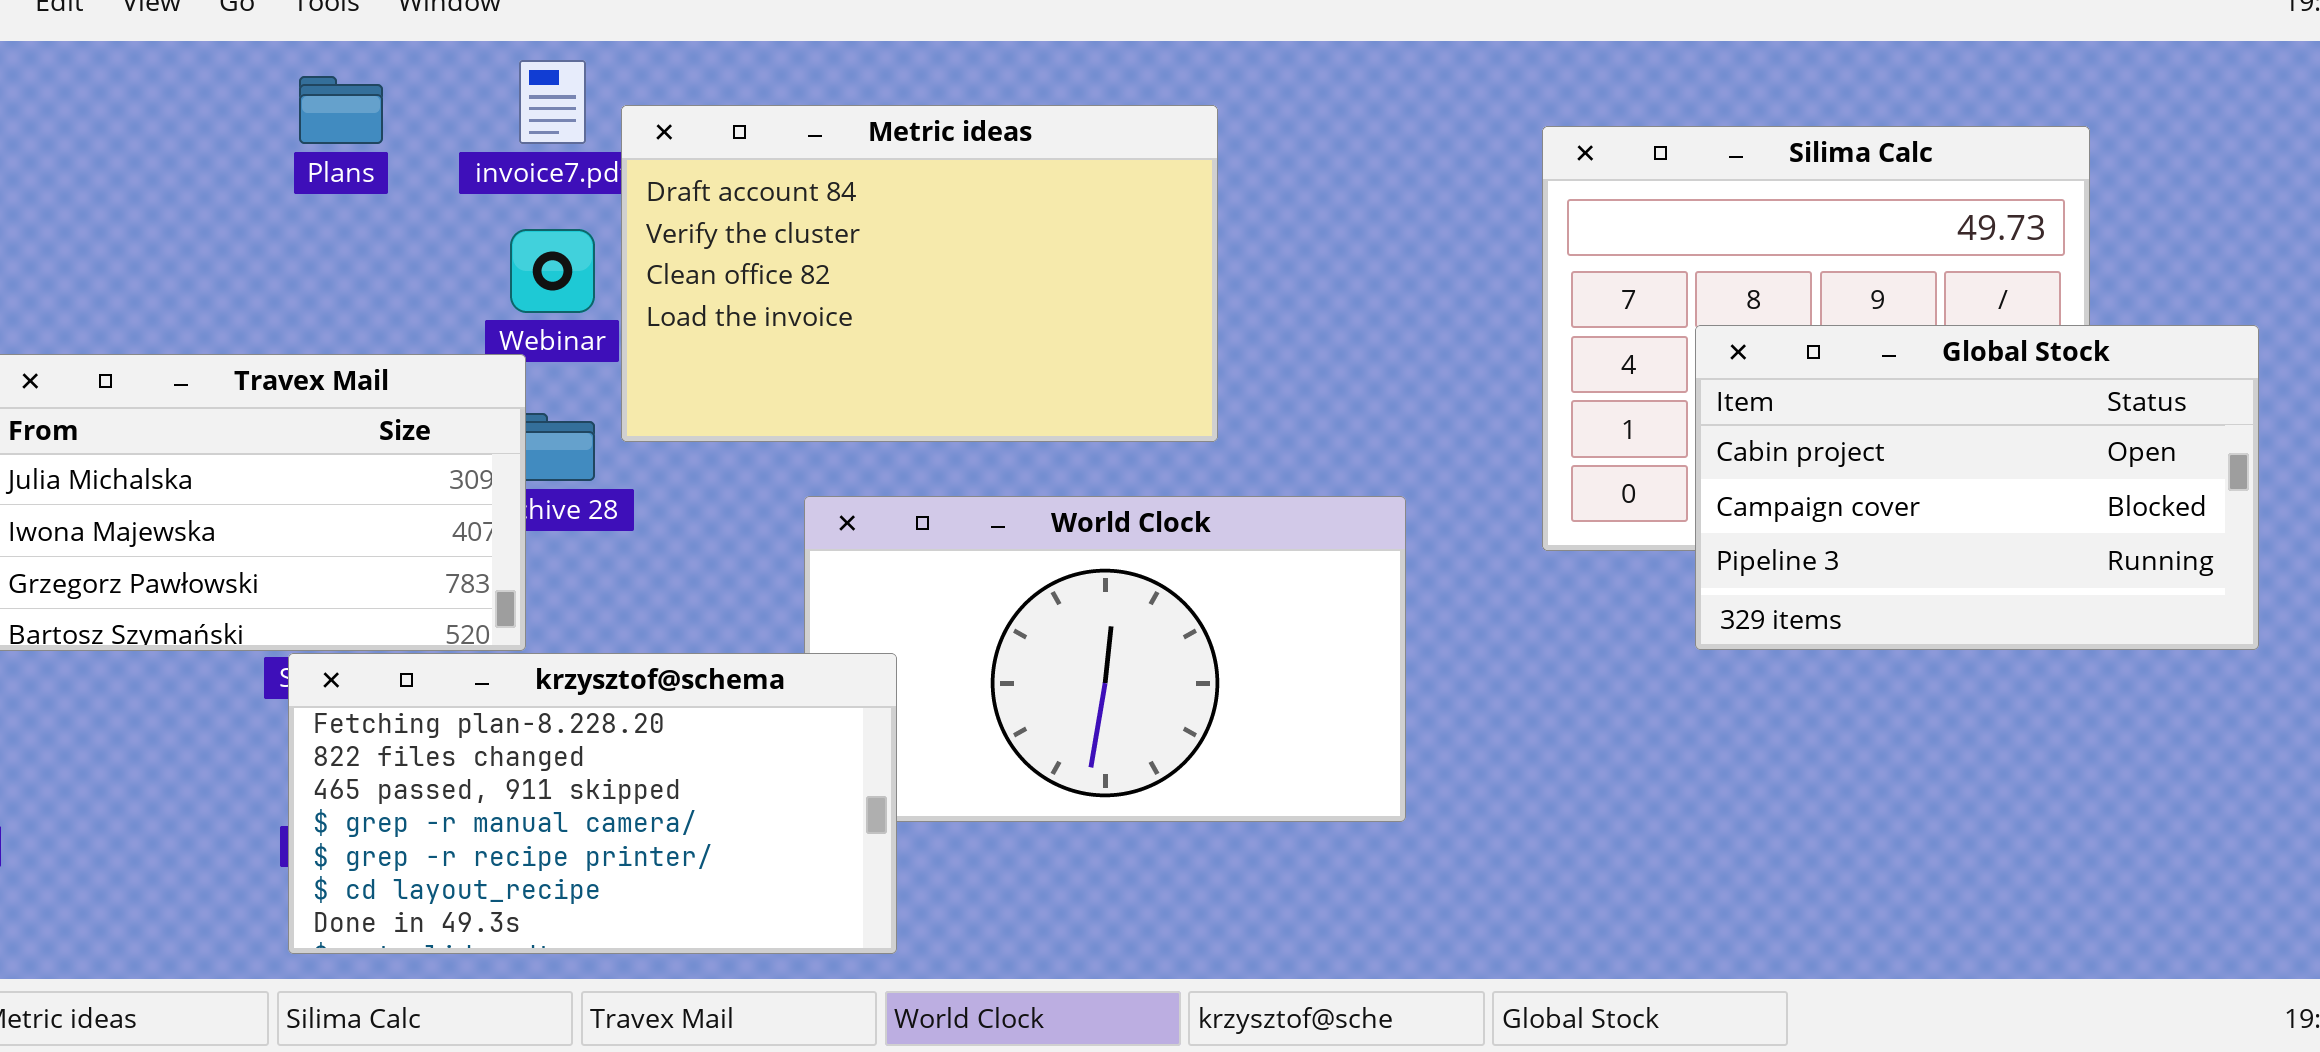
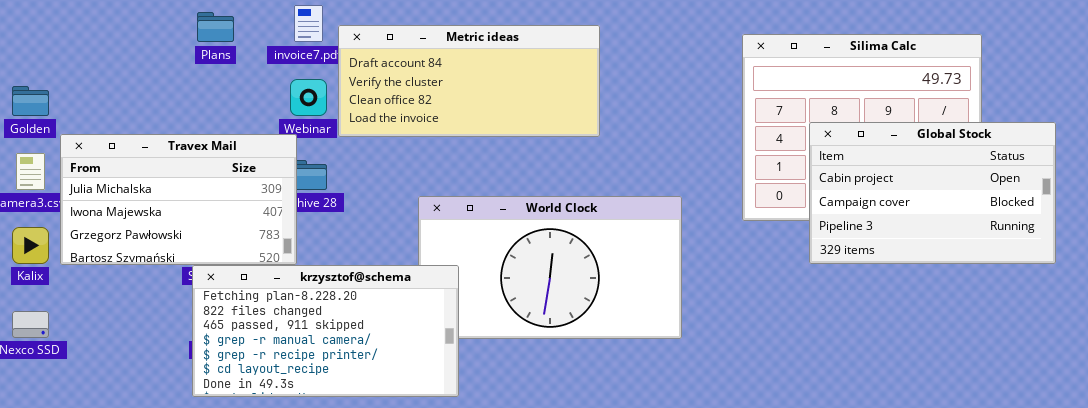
Metric ideas: [621,105,1218,442] -> [338,25,600,137], resized

